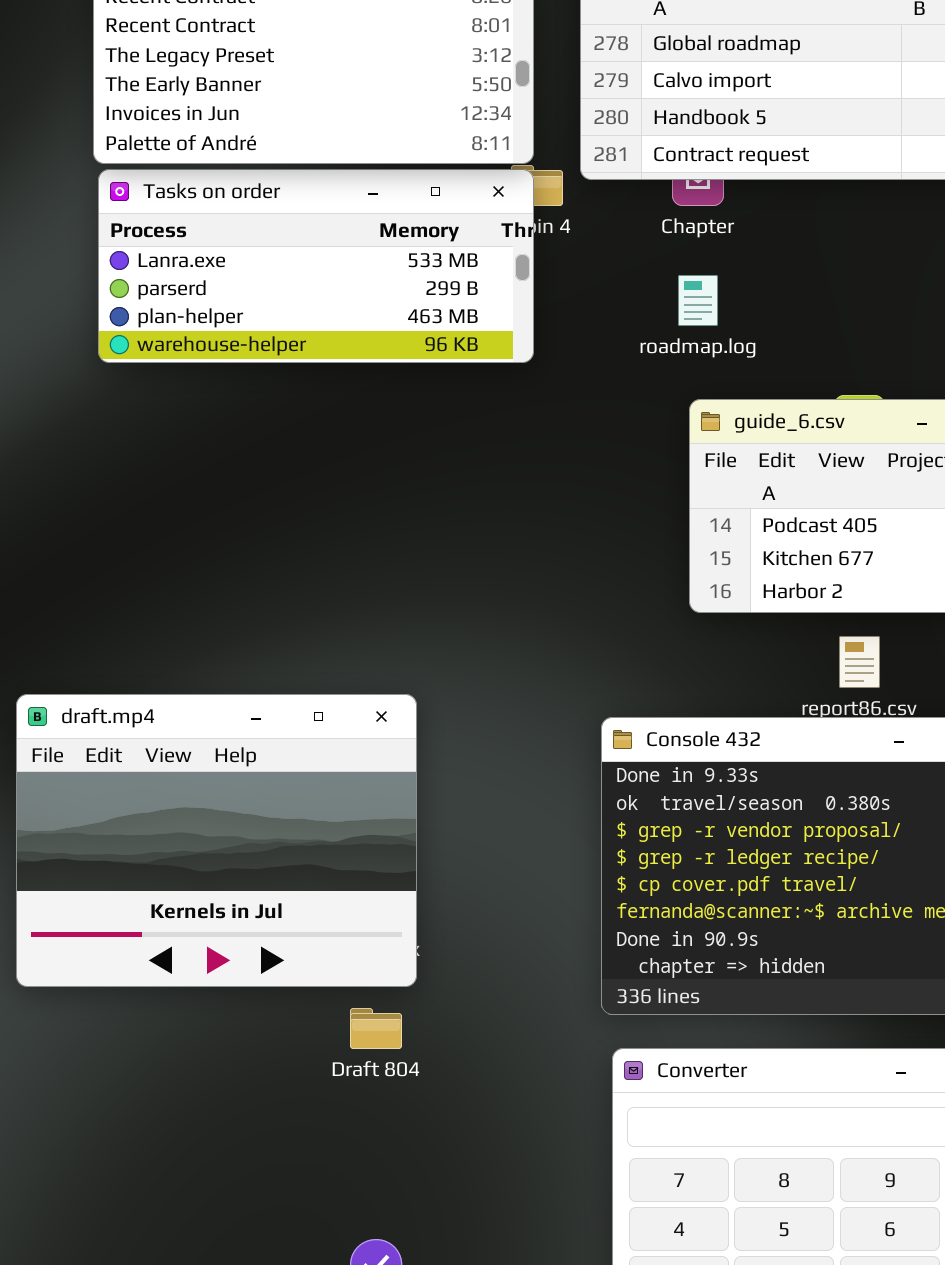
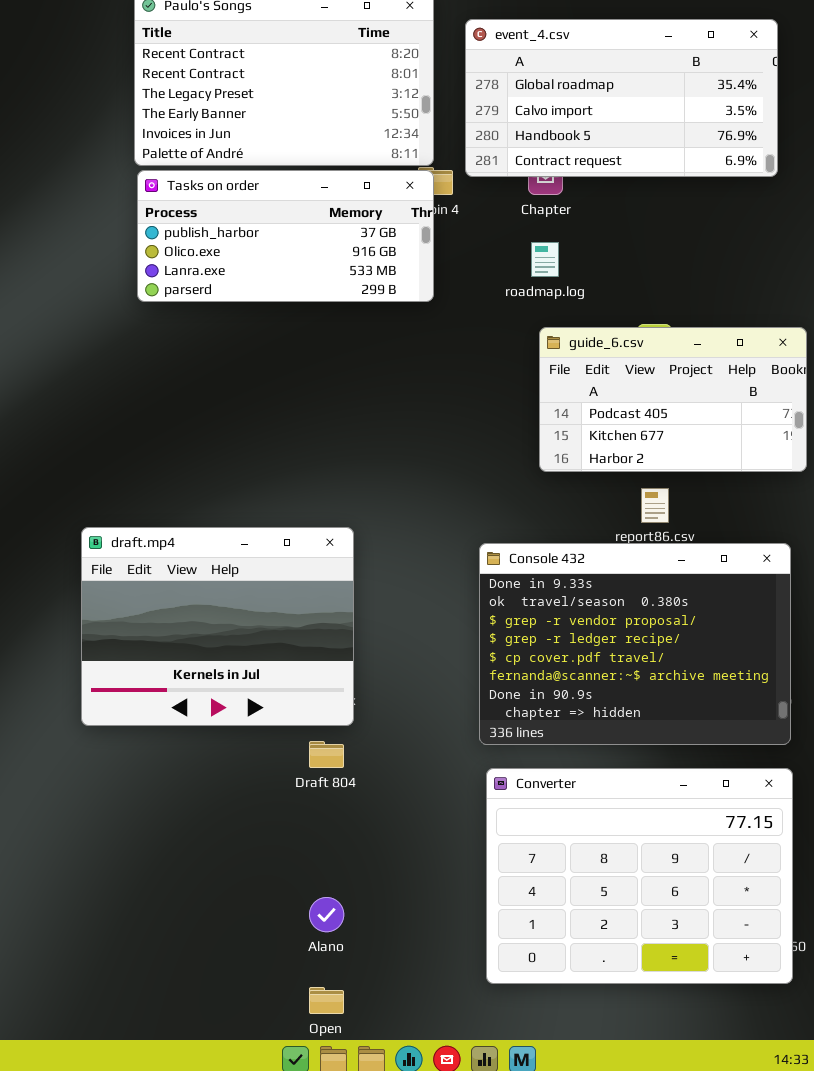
Tasks on order: [98,169,534,363] -> [137,170,434,302], scrolled up 2 rows

